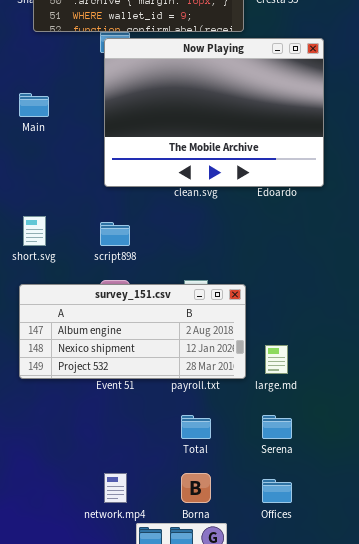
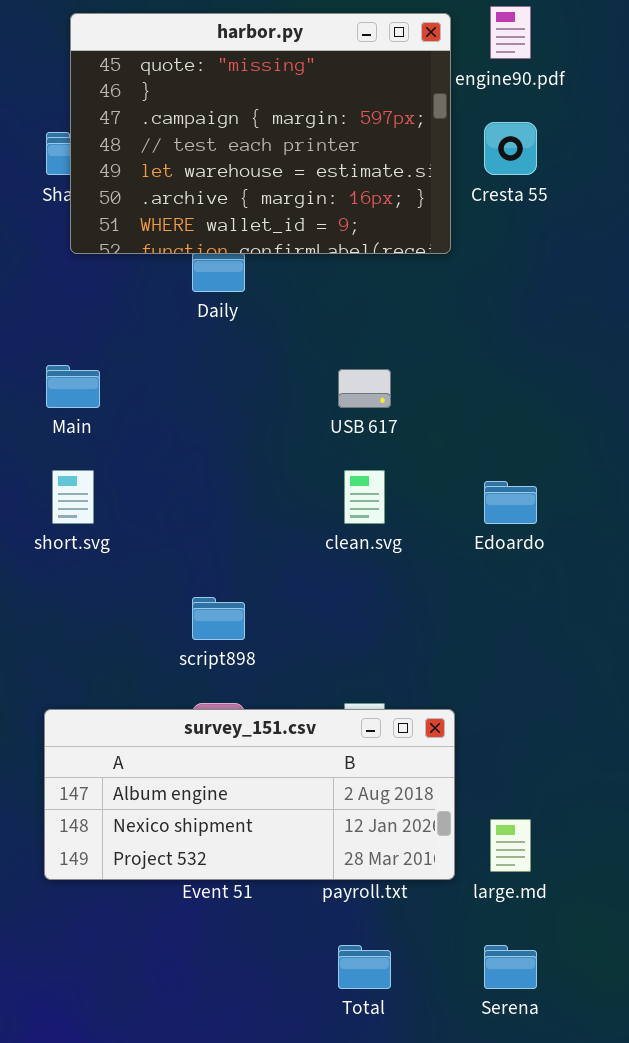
Now Playing: [104,38,324,187] -> none, closed
short.svg: [23,216,46,246] -> [52,470,94,524], moved

